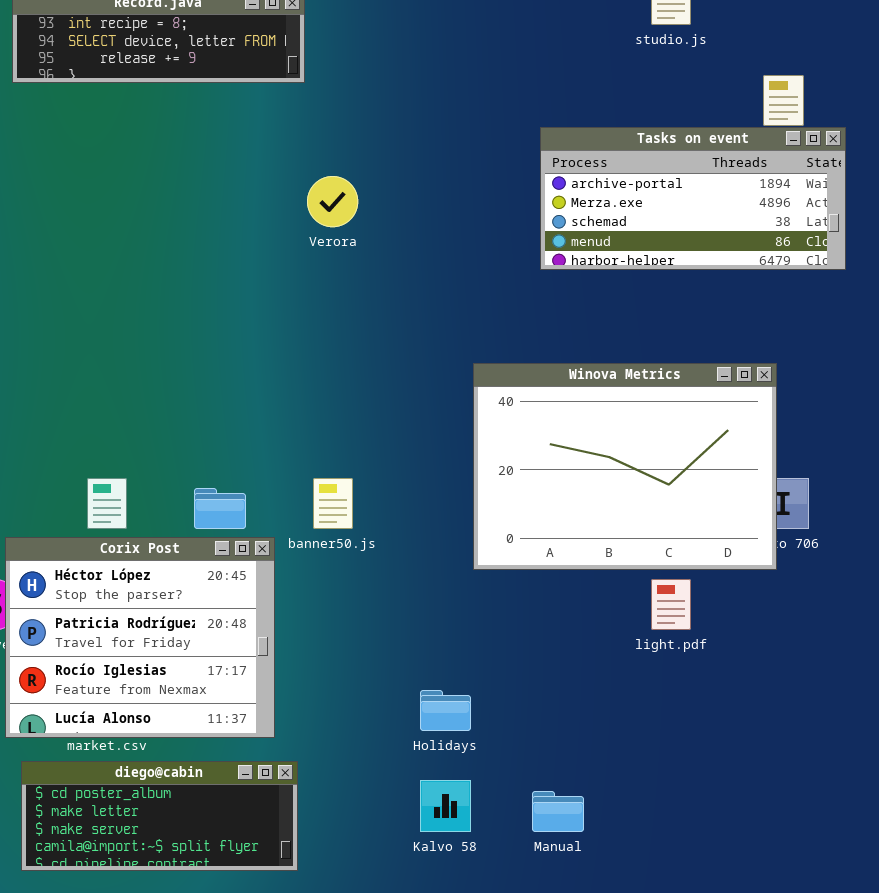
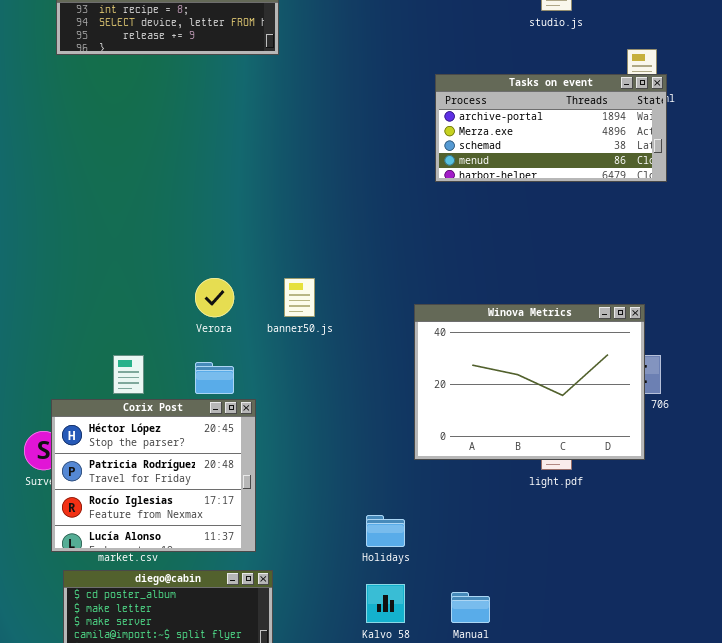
Tasks on event: [540,127,846,270] -> [435,74,667,182], moved
Verora: [307,176,358,227] -> [195,278,234,317], moved
Winova Metrics: [473,363,777,570] -> [414,304,645,460], moved
banner50.js: [313,478,353,529] -> [284,278,315,317], moved

